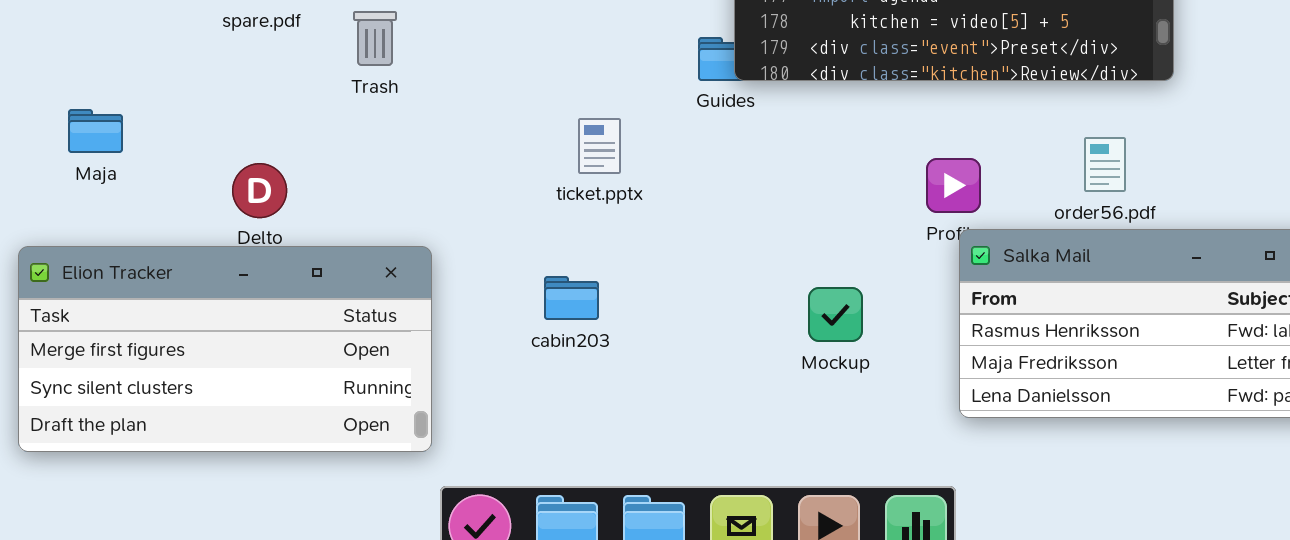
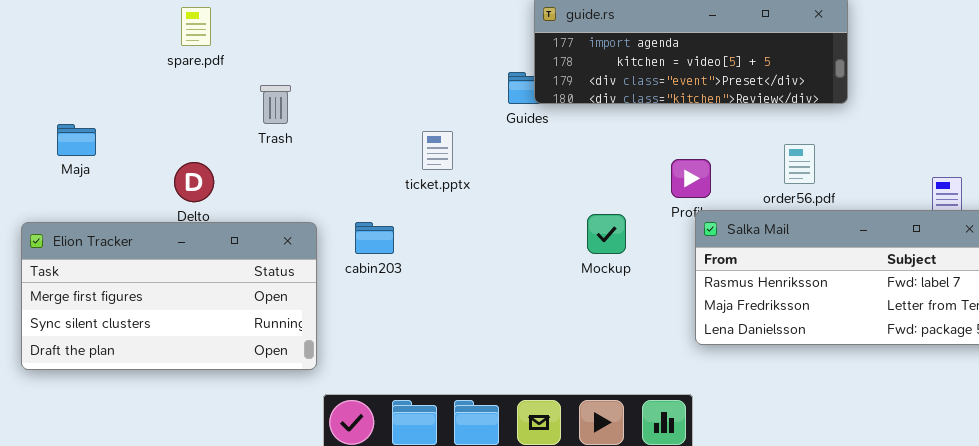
Trash: [353,11,397,66] -> [260,85,291,124], moved
cabin203: [544,276,599,320] -> [355,222,394,254], moved
Mockup: [808,287,863,342] -> [587,214,626,254], moved

